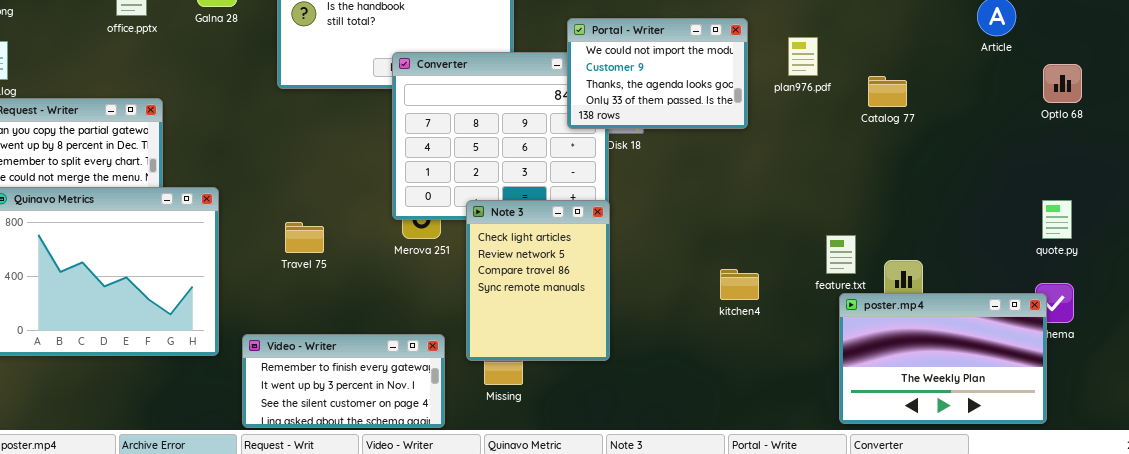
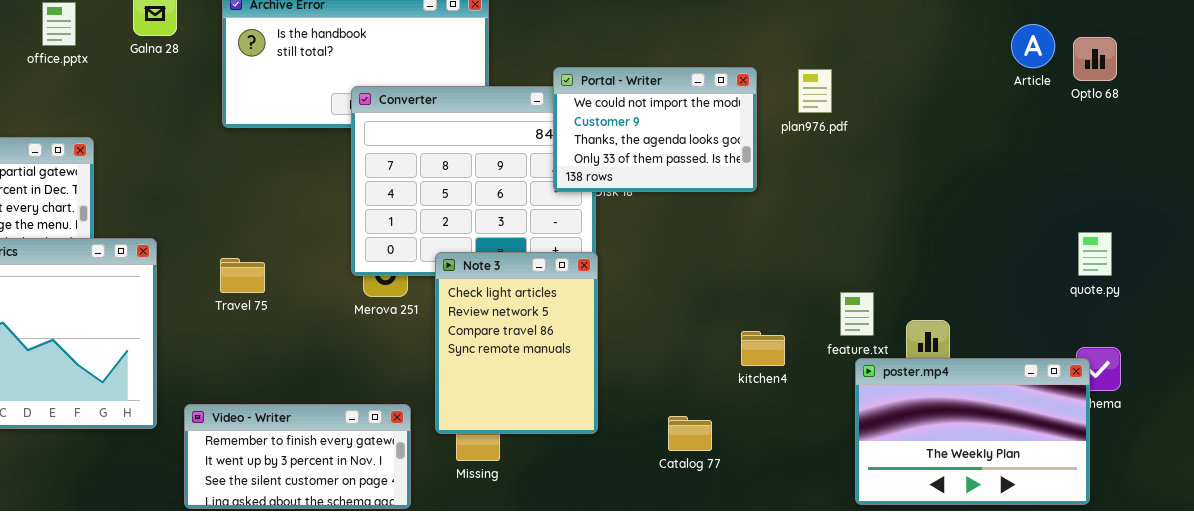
Portal - Writer: [567,18,748,129] -> [553,67,757,192], moved
Optlo 68: [1043,64,1082,103] -> [1073,37,1117,81], moved
Catalog 77: [868,76,907,107] -> [668,416,712,451], moved
quote.py: [1042,200,1072,239] -> [1078,232,1112,276], moved
Travel 75: [285,222,324,253] -> [220,258,265,293], moved
kitchen4: [720,269,759,300] -> [741,331,785,366], moved

